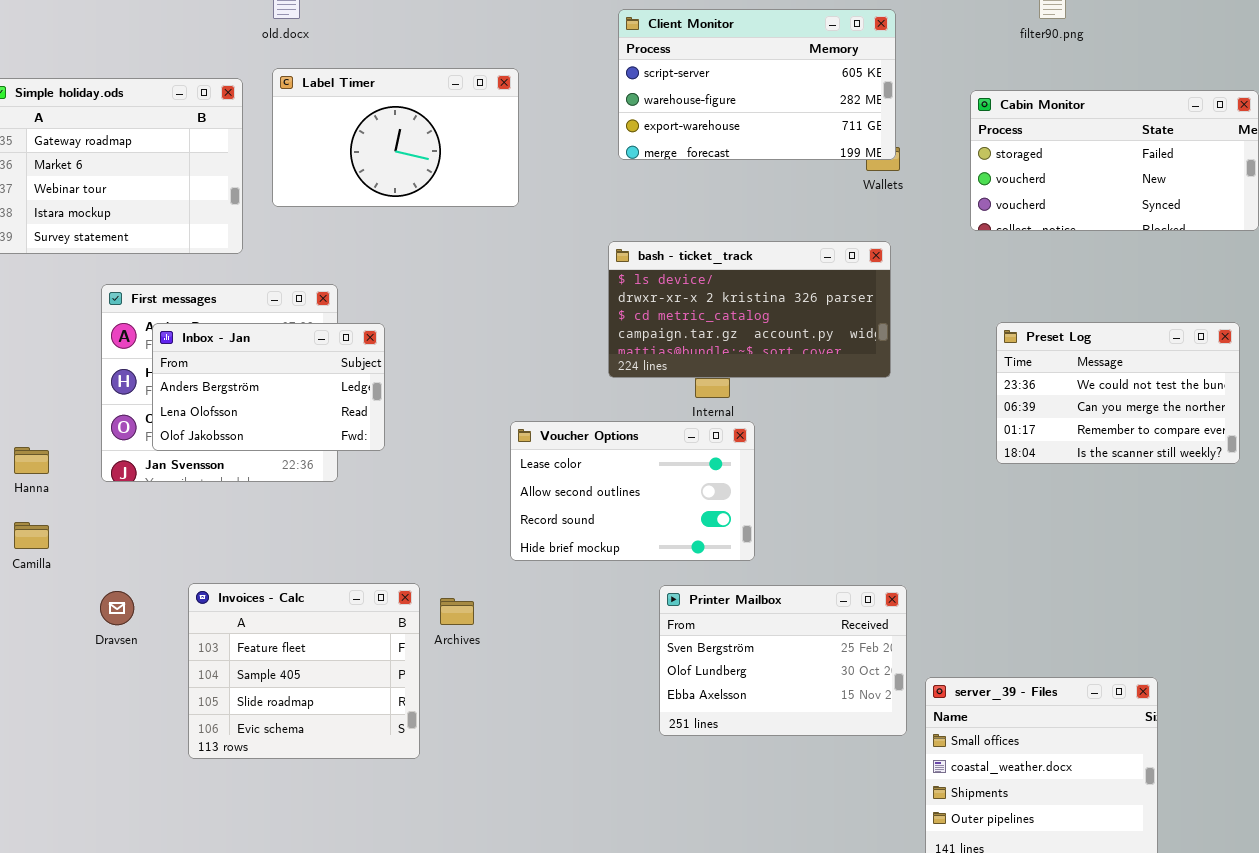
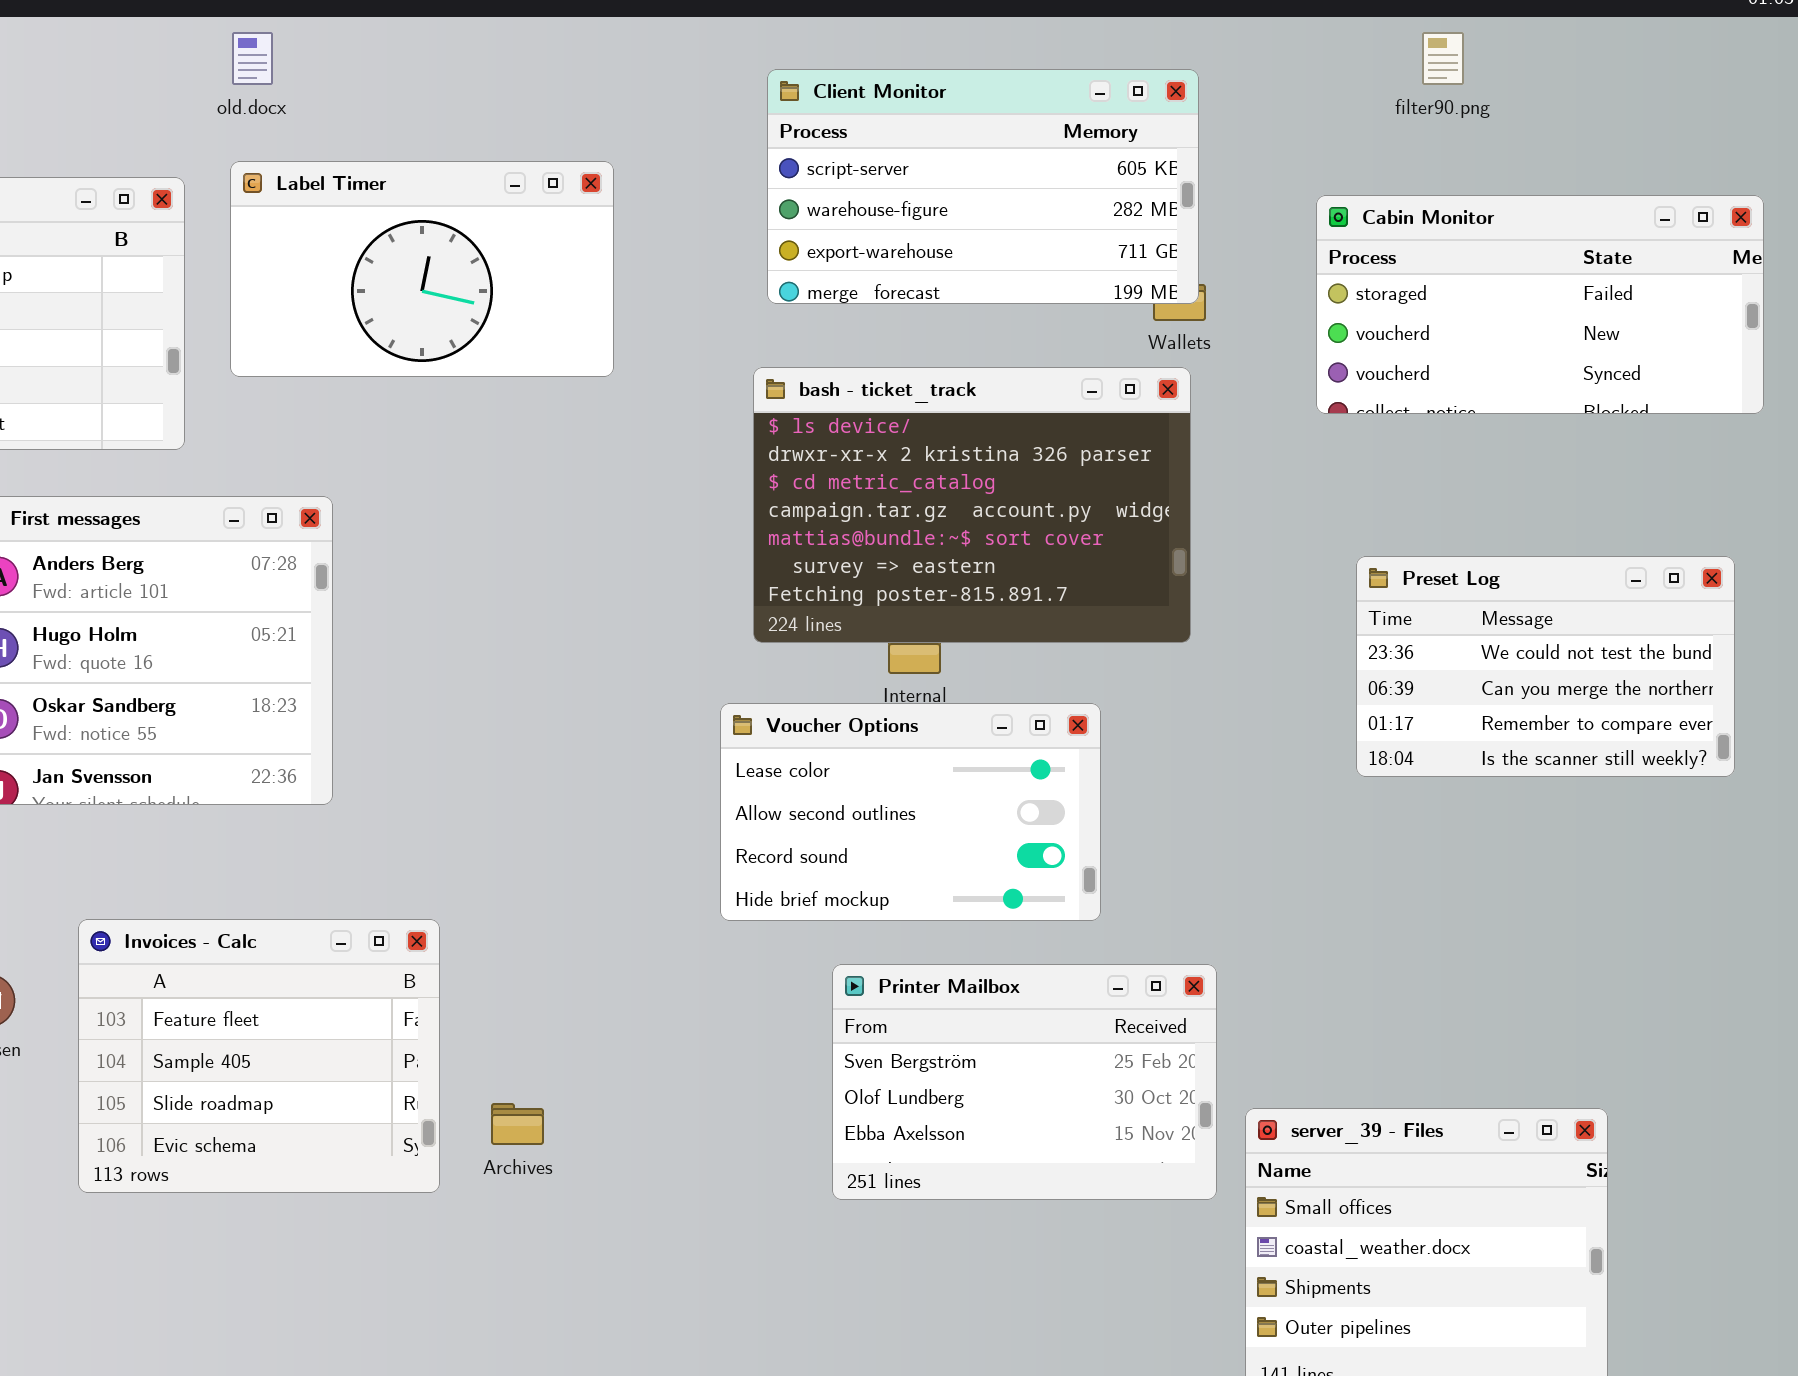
bash - ticket_track: [608,241,891,378] -> [753,367,1191,643], resized
Inbox - Jan: [152,323,385,451] -> none, closed
Voucher Options: [510,421,755,561] -> [720,703,1101,921], moved
Invoices - Calc: [188,583,420,759] -> [78,919,440,1193], moved
Archives: [440,598,474,625] -> [491,1103,544,1145], moved

